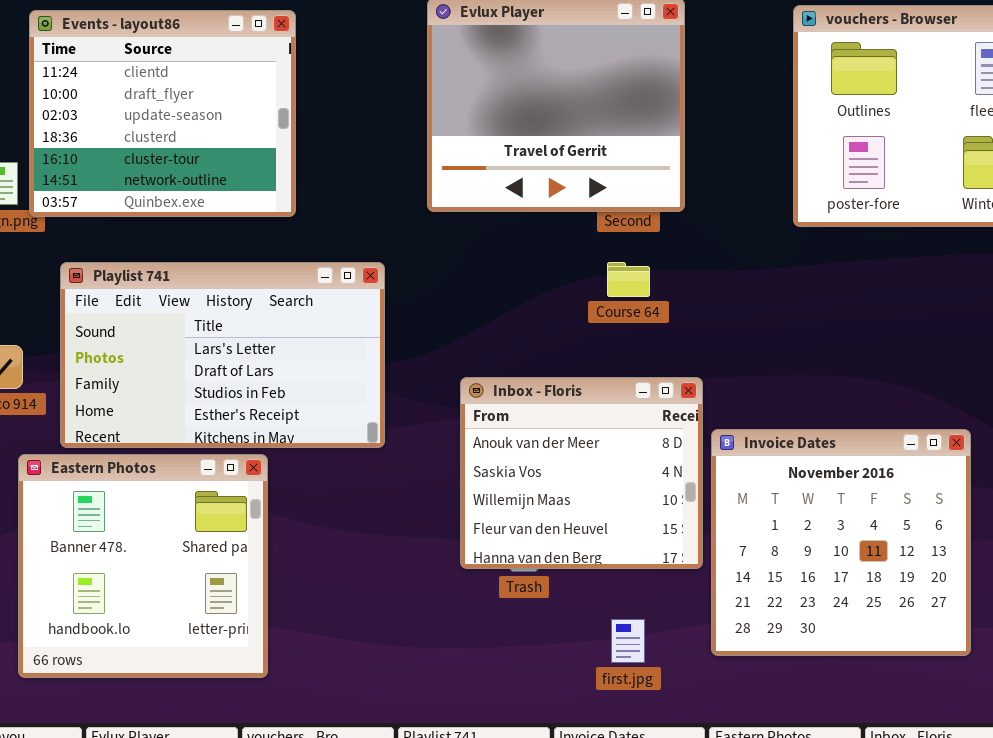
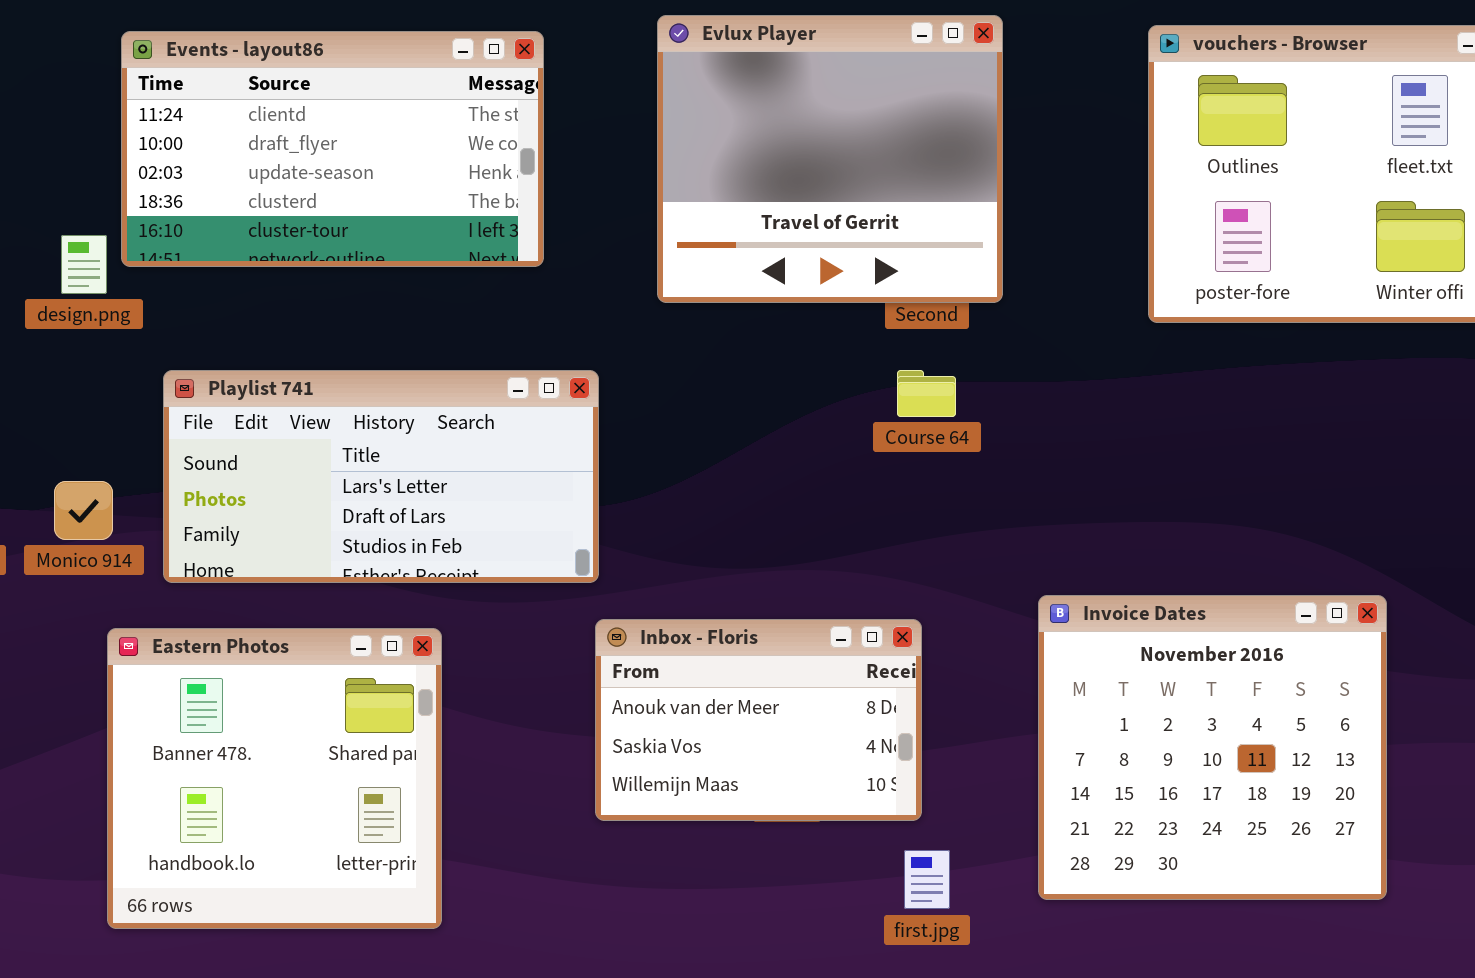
Events - layout86: [29,10,296,217] -> [121,31,544,267], resized
Playlist 741: [60,262,385,448] -> [163,370,599,583], resized
Inbox - Floris: [460,377,703,569] -> [595,619,922,821], moved, resized

